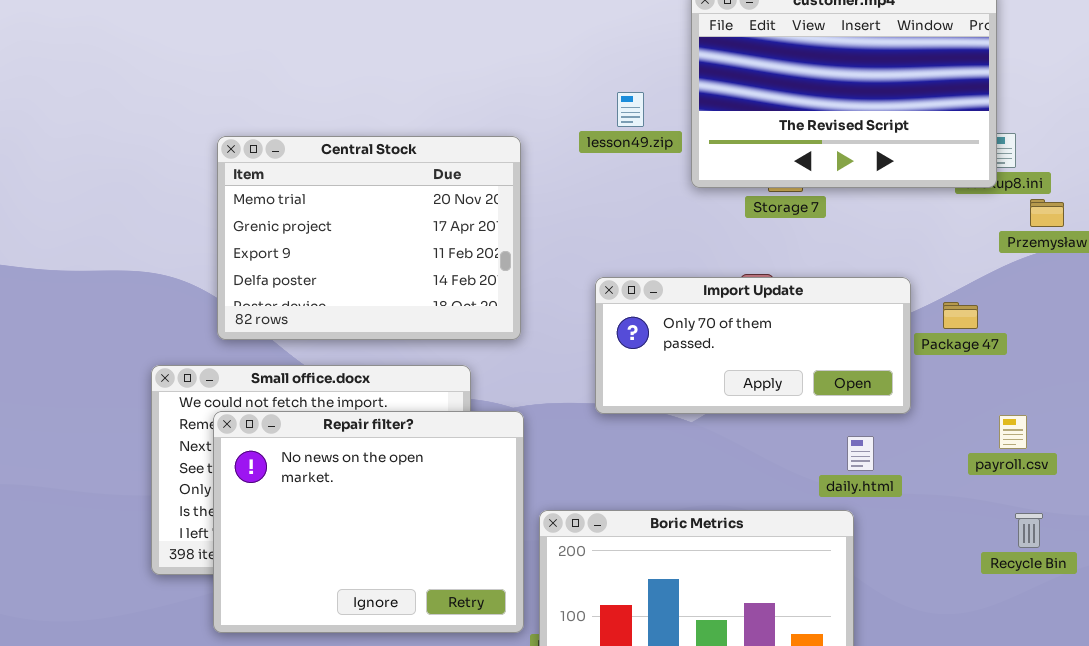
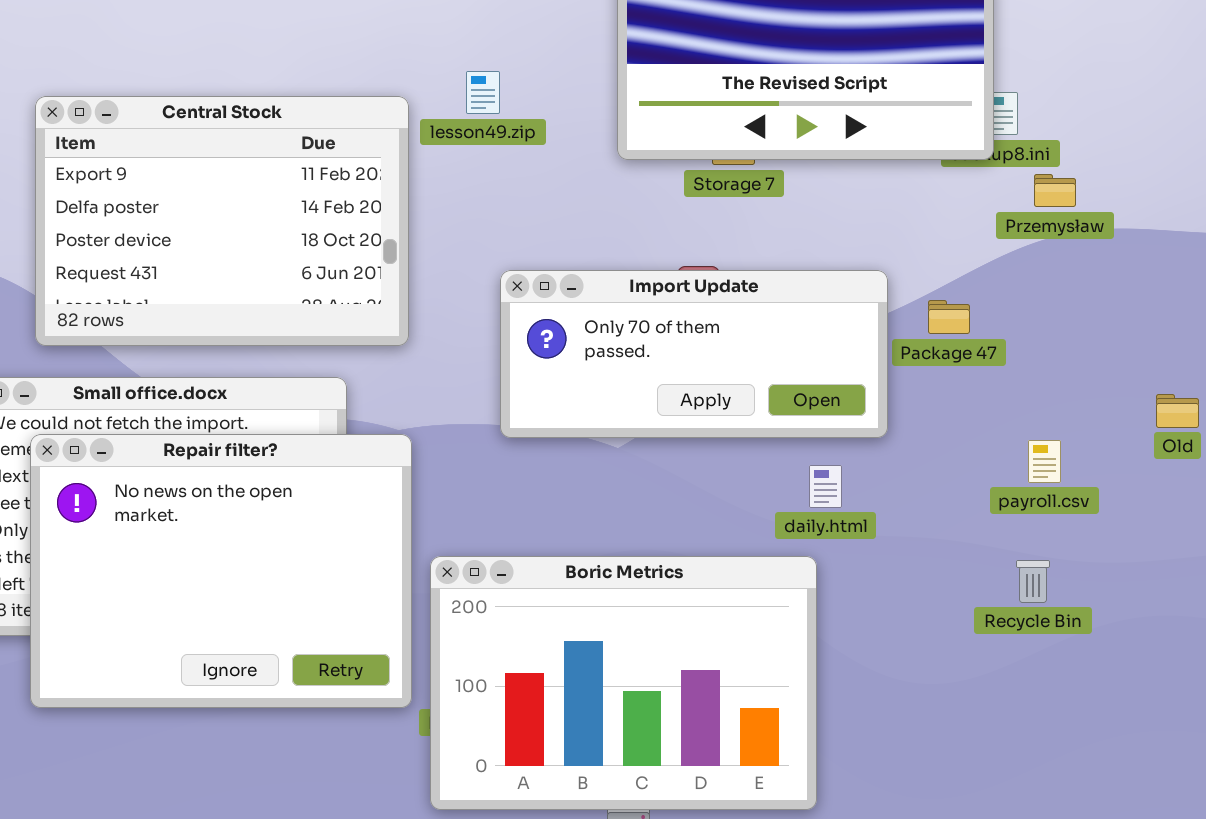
lesson49.zip: [617,92,644,127] -> [466,71,500,114], moved
Central Stock: [217,136,521,340] -> [35,96,409,346], scrolled down 2 rows
payroll.csv: [999,415,1027,449] -> [1028,440,1061,483], moved

